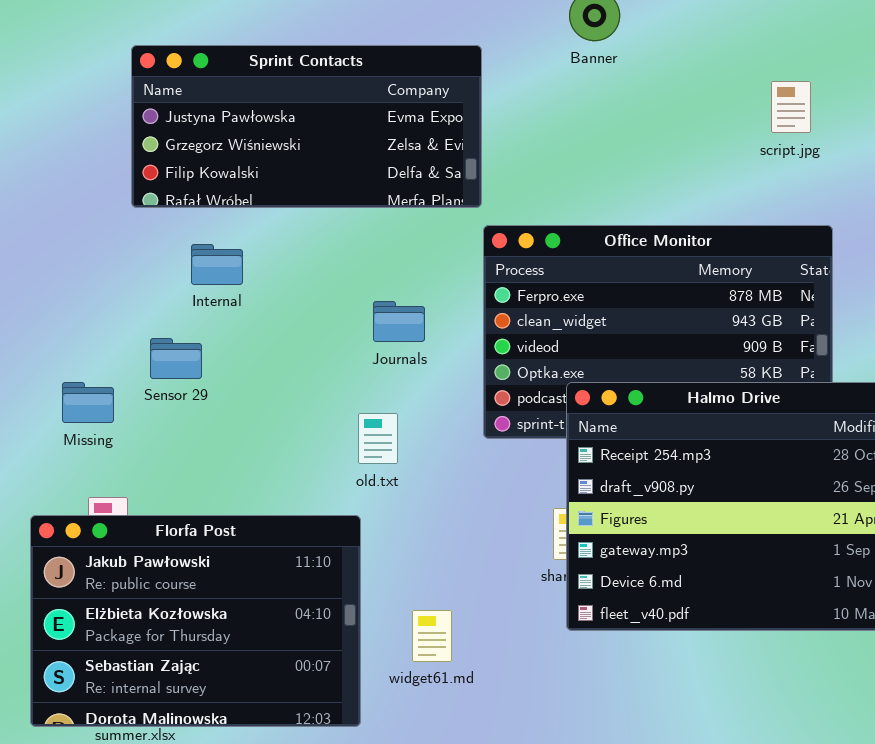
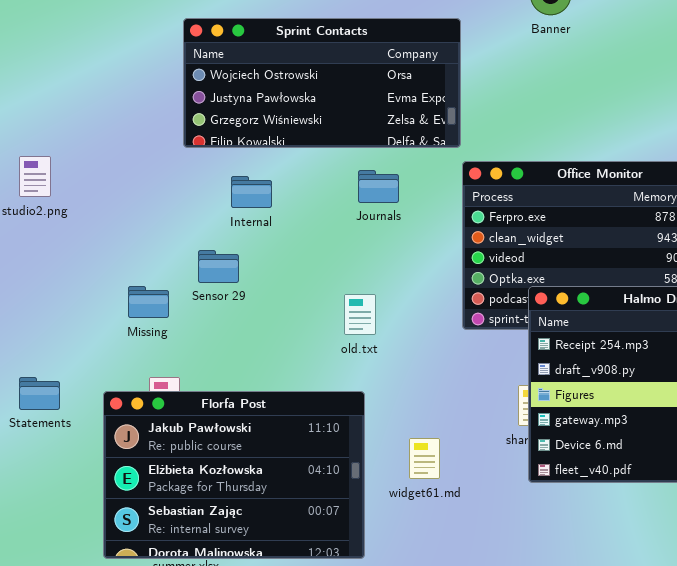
Sprint Contacts: [131,45,482,208] -> [183,18,461,148], scrolled up 1 row
Journals: [373,301,425,342] -> [358,170,399,203], moved
old.txt: [358,413,398,464] -> [344,294,376,335], moved
widget61.md: [412,610,452,662] -> [409,438,440,479], moved

